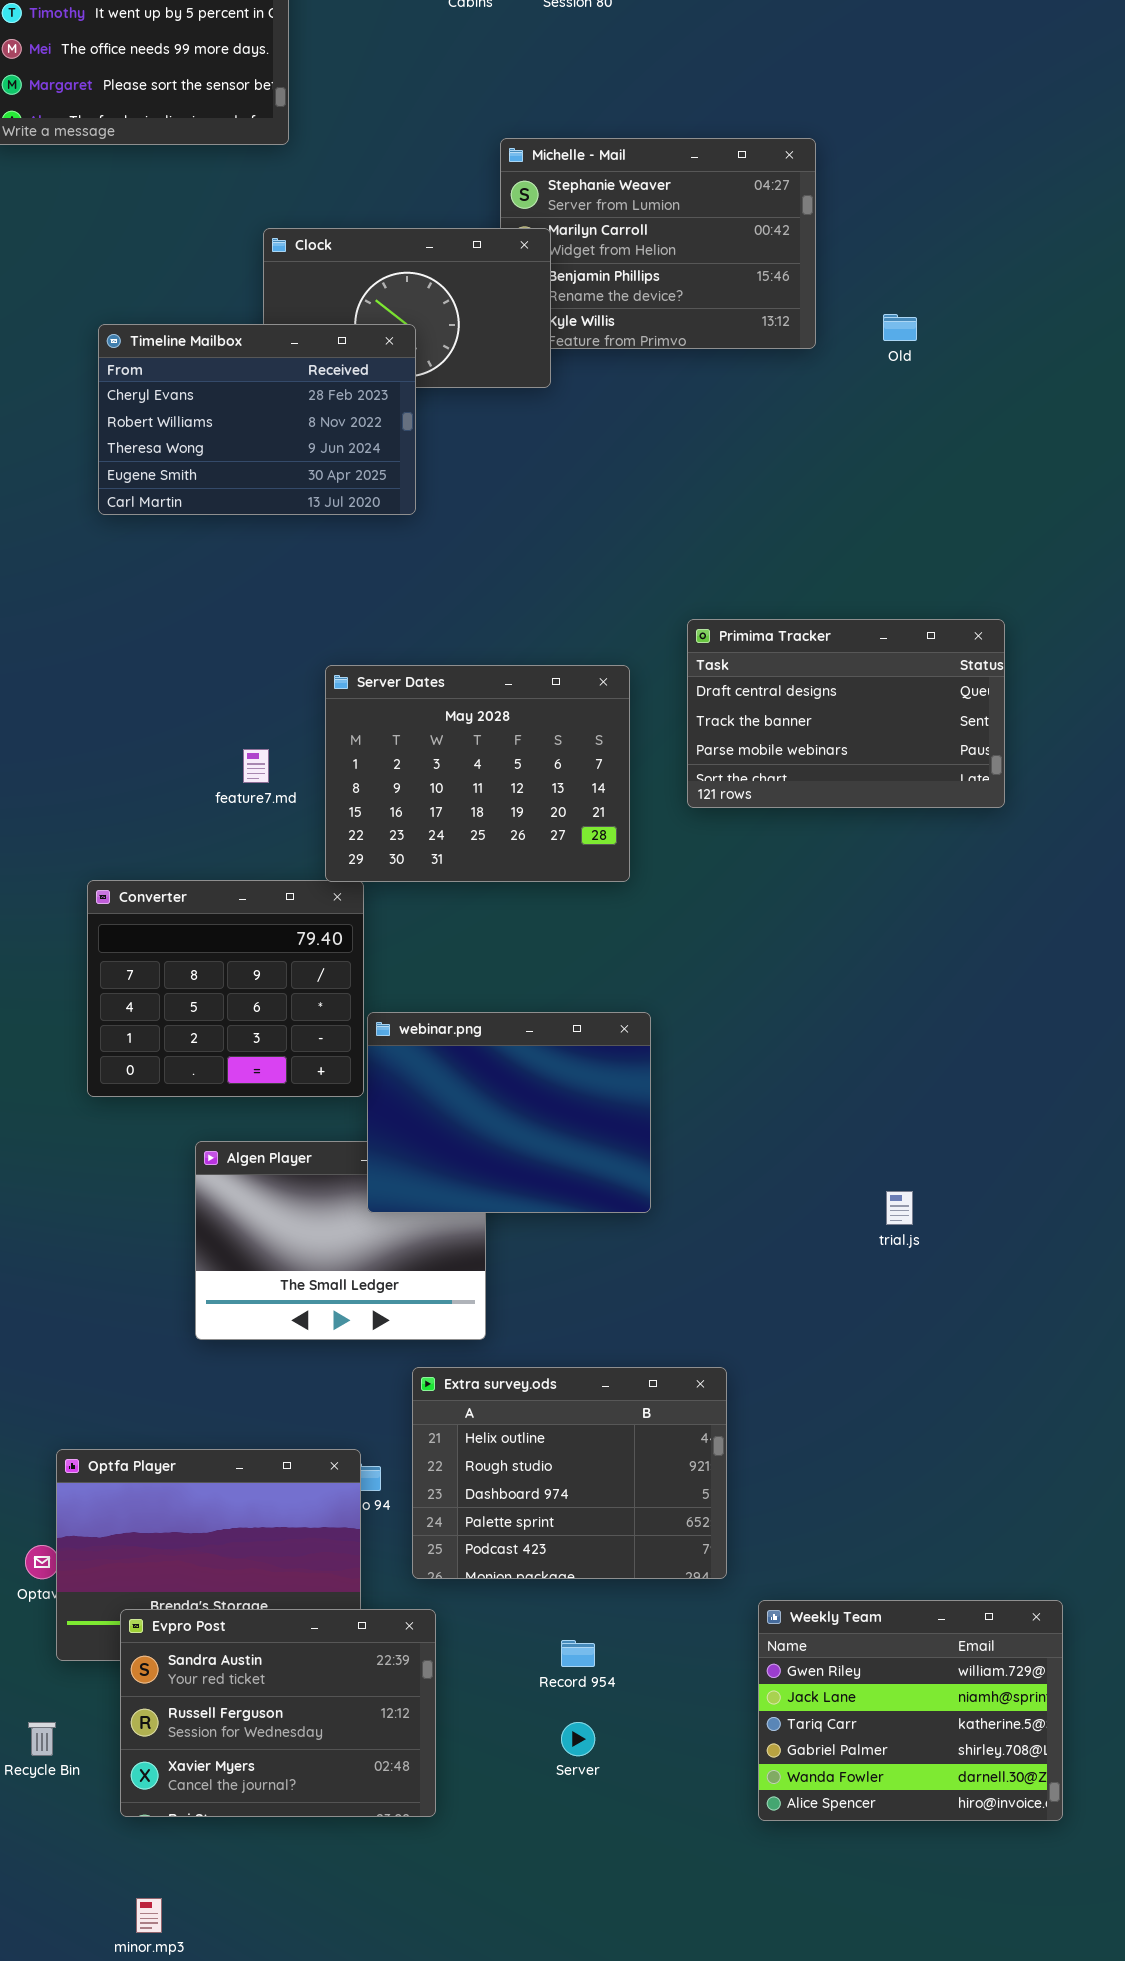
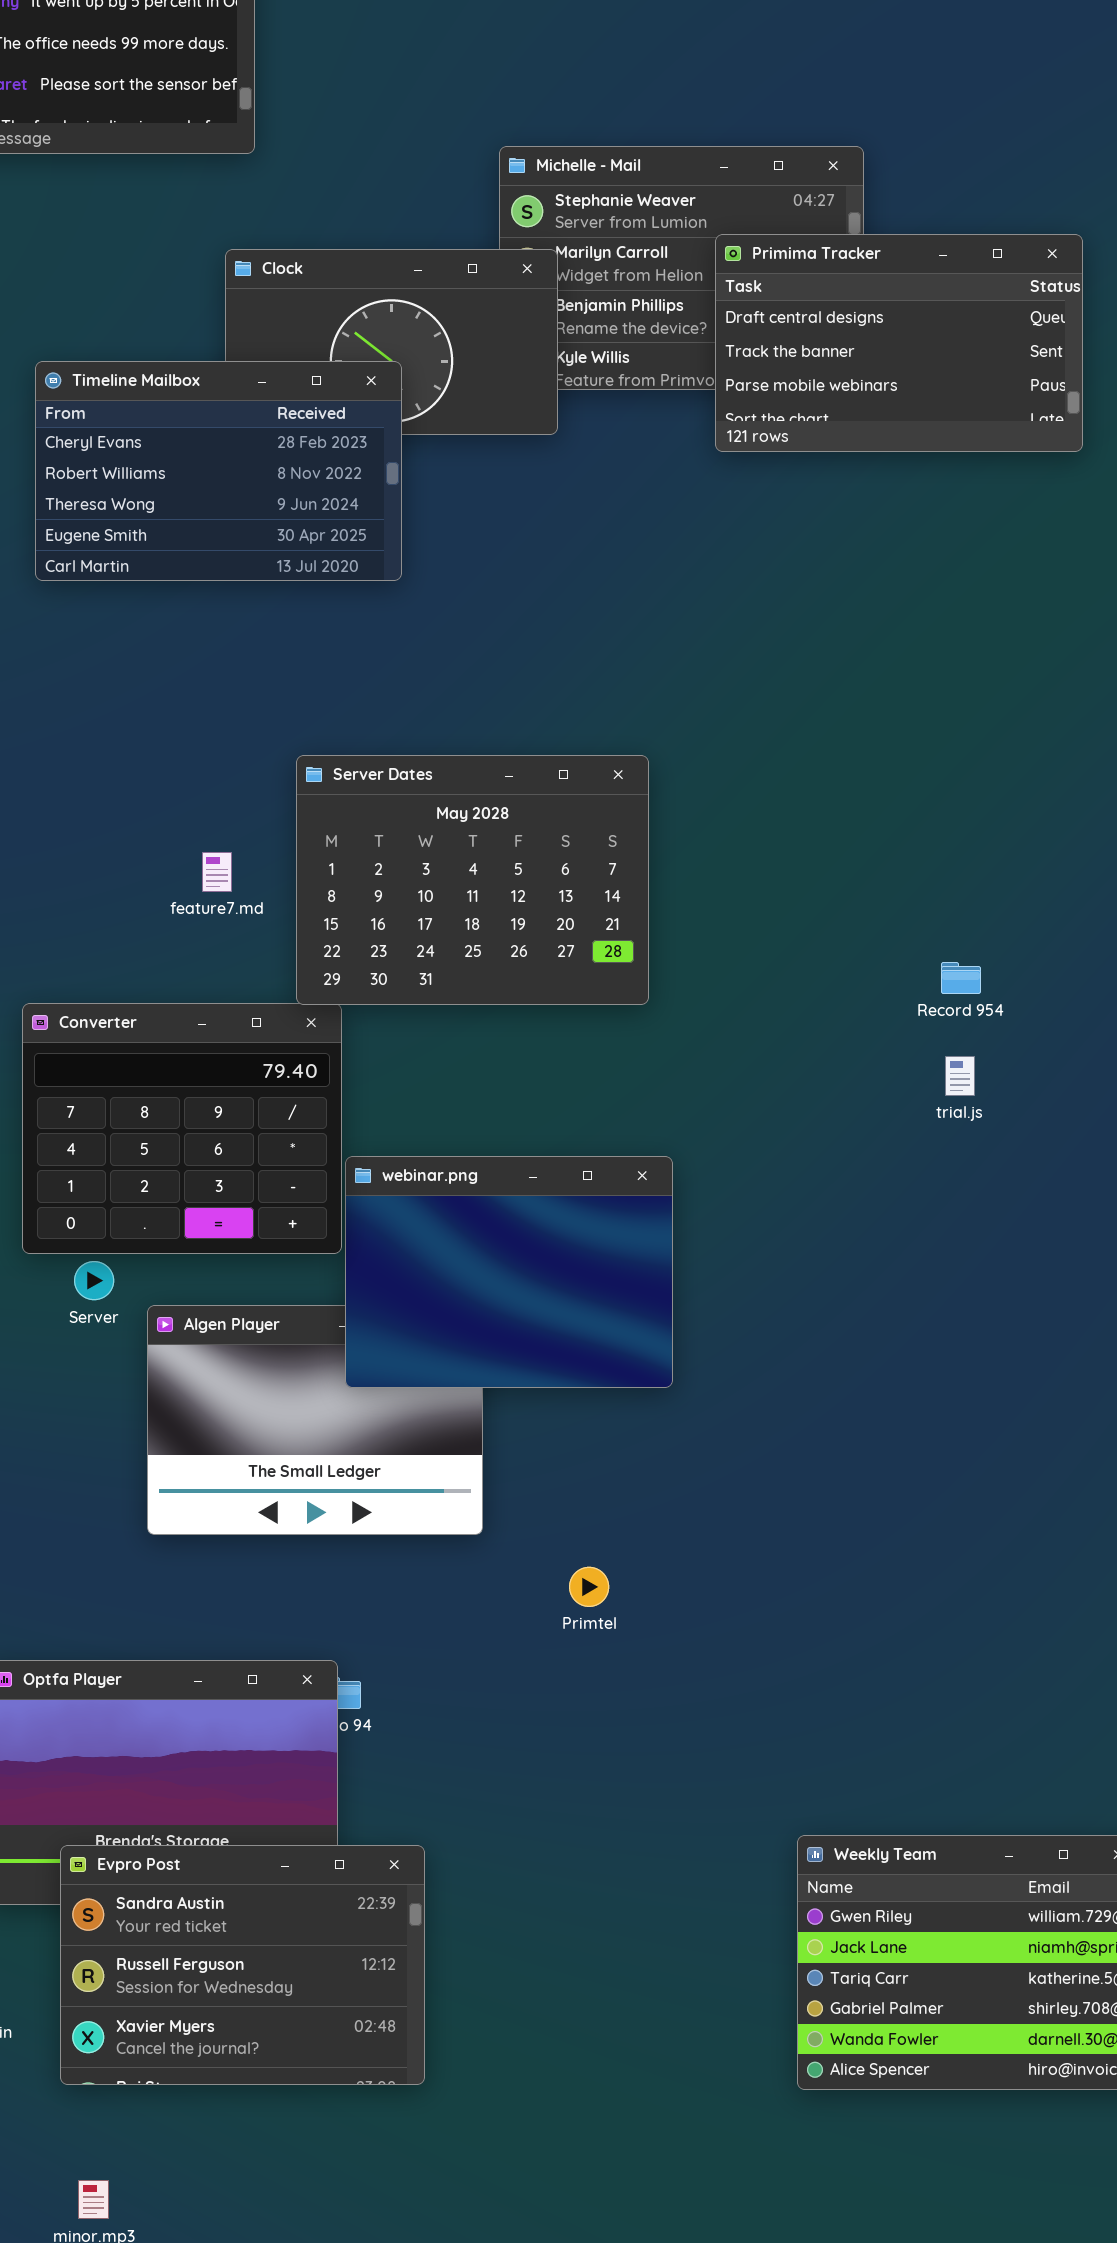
Primima Tracker: [687,619,1005,808] -> [715,234,1083,452], moved
trial.js: [886,1191,913,1225] -> [945,1056,975,1096], moved
Extra survey.ods: [412,1367,727,1579] -> none, closed
Record 954: [561,1640,595,1667] -> [941,962,981,994], moved
Server: [561,1722,595,1756] -> [74,1261,114,1300], moved

